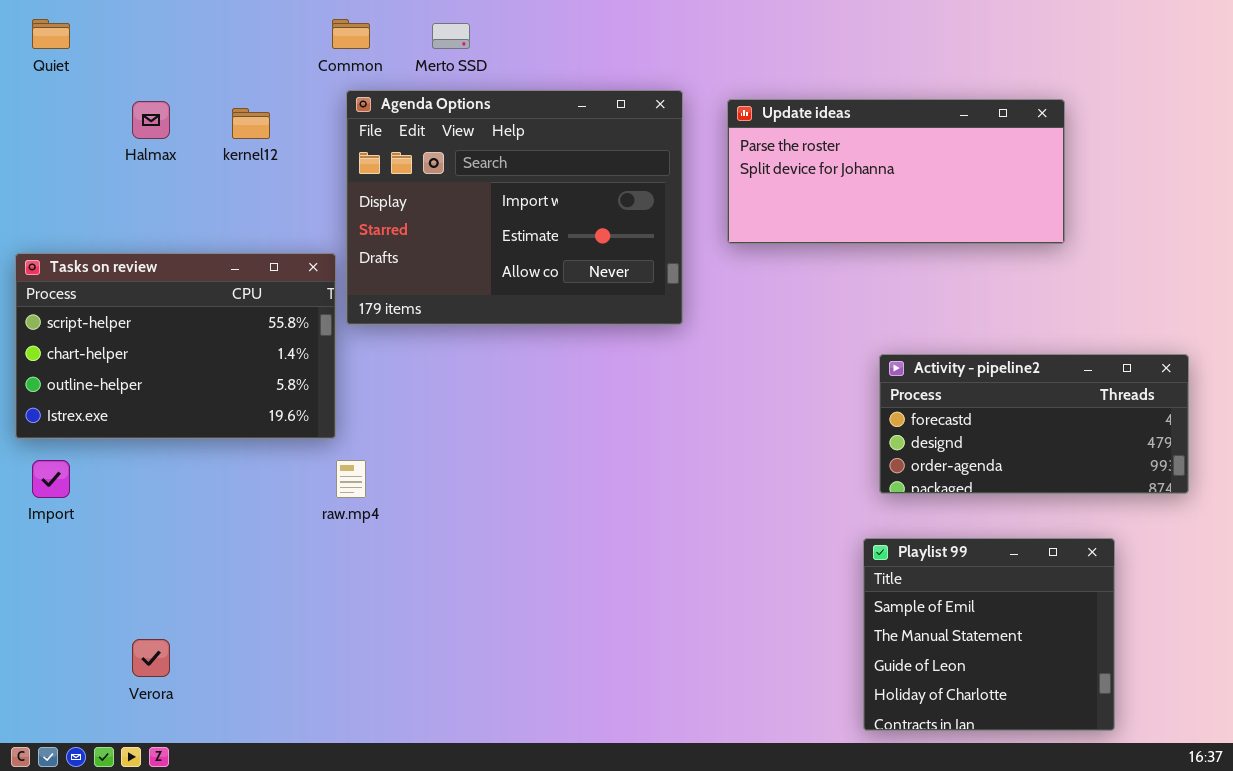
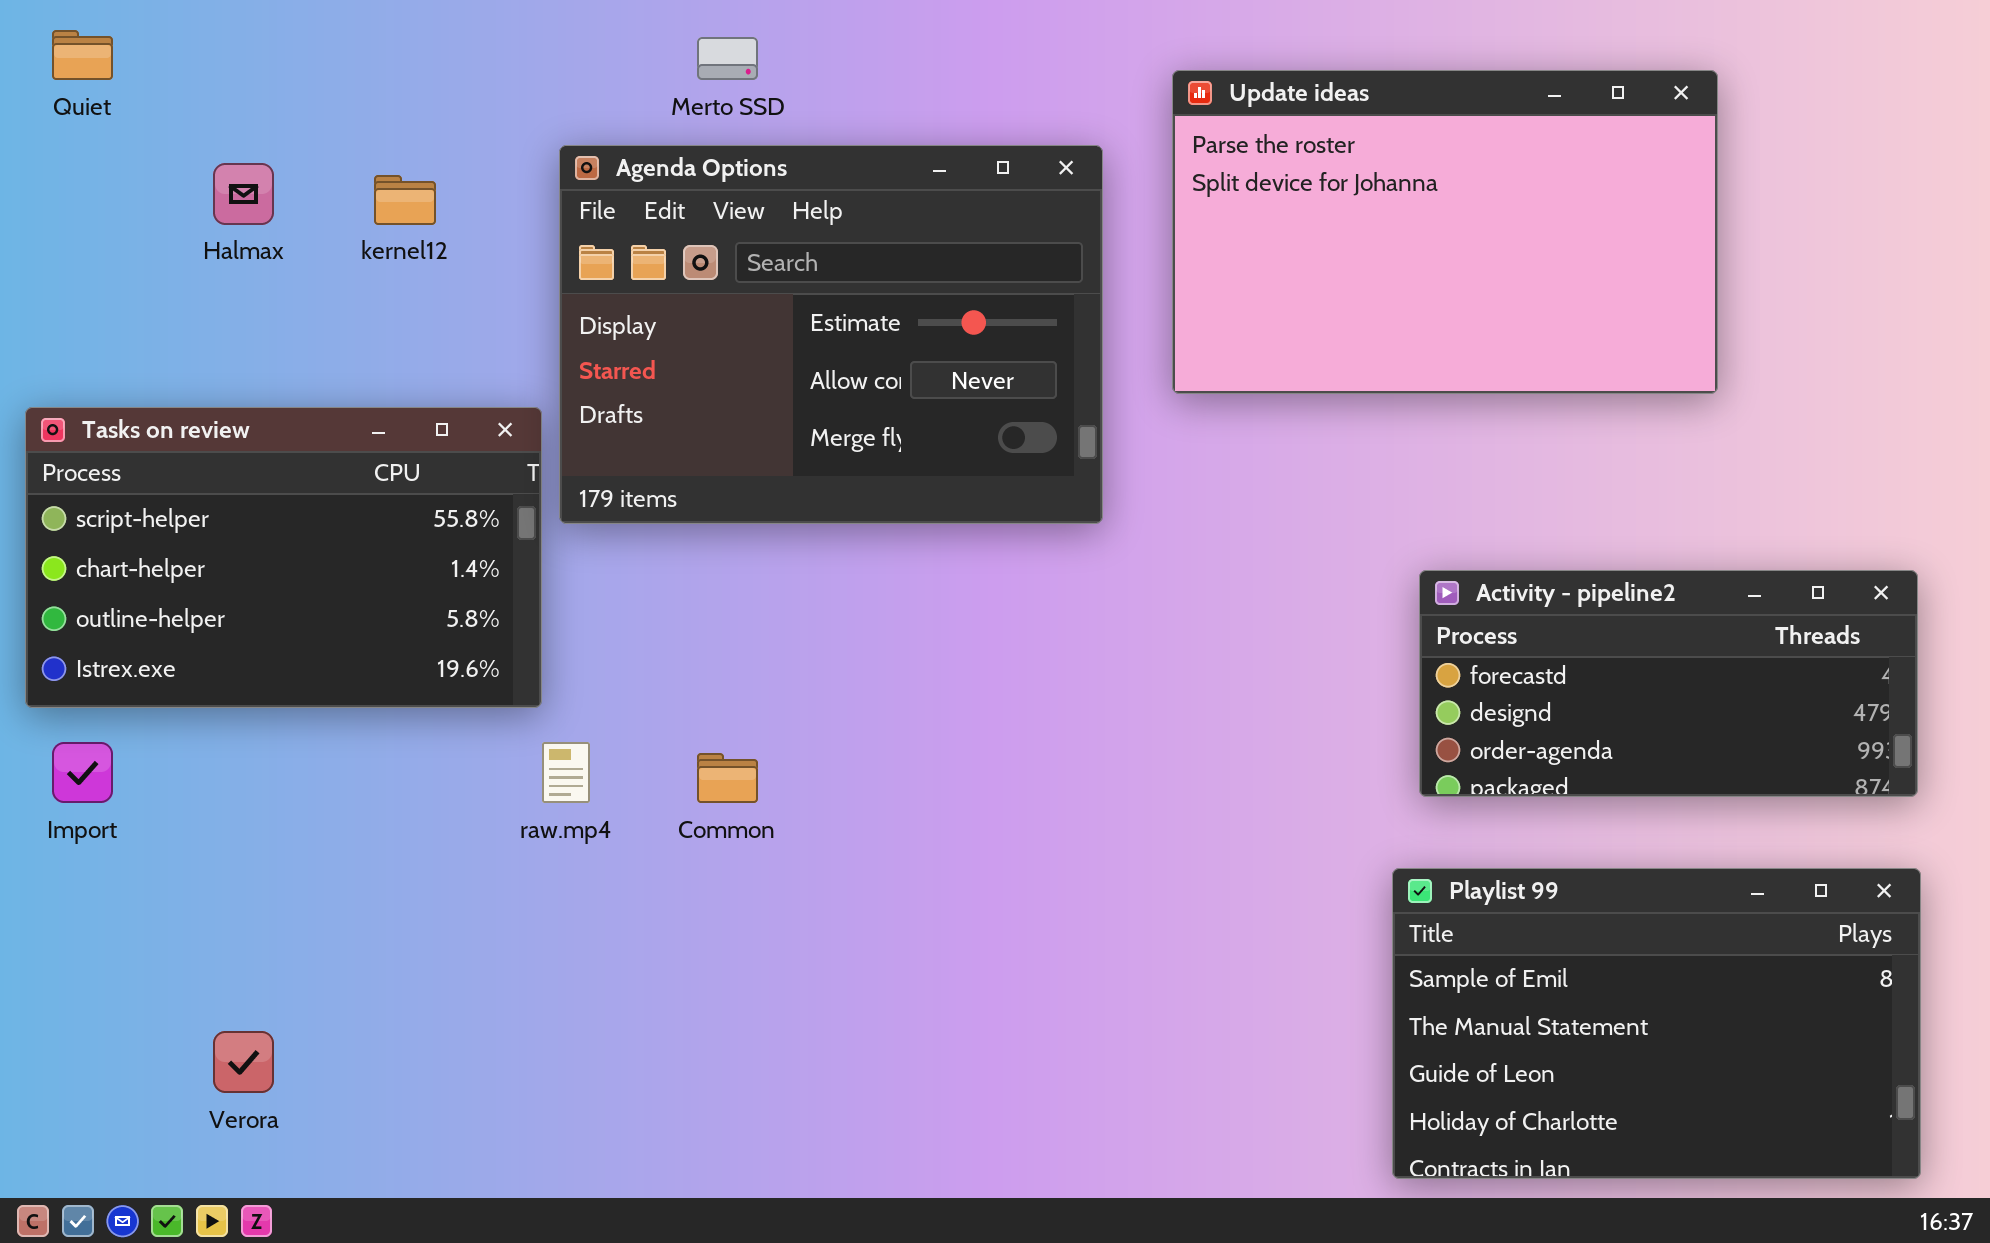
Common: [332,19,370,49] -> [697,753,758,803], moved
Agenda Options: [346,90,683,325] -> [559,145,1103,524], scrolled down 1 row
Update ideas: [727,99,1065,244] -> [1172,70,1718,394], resized
Playlist 99: [863,538,1115,731] -> [1392,868,1921,1179], resized

